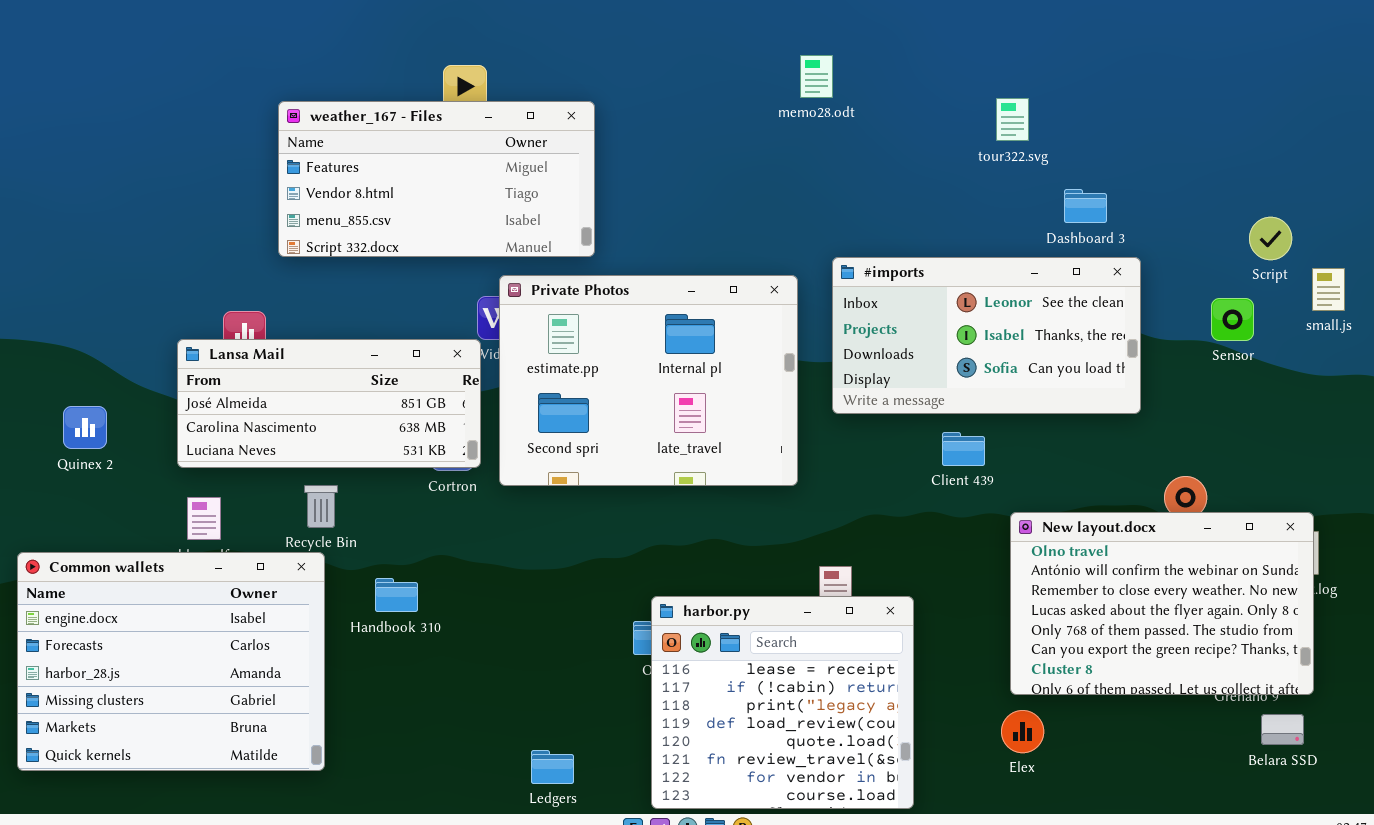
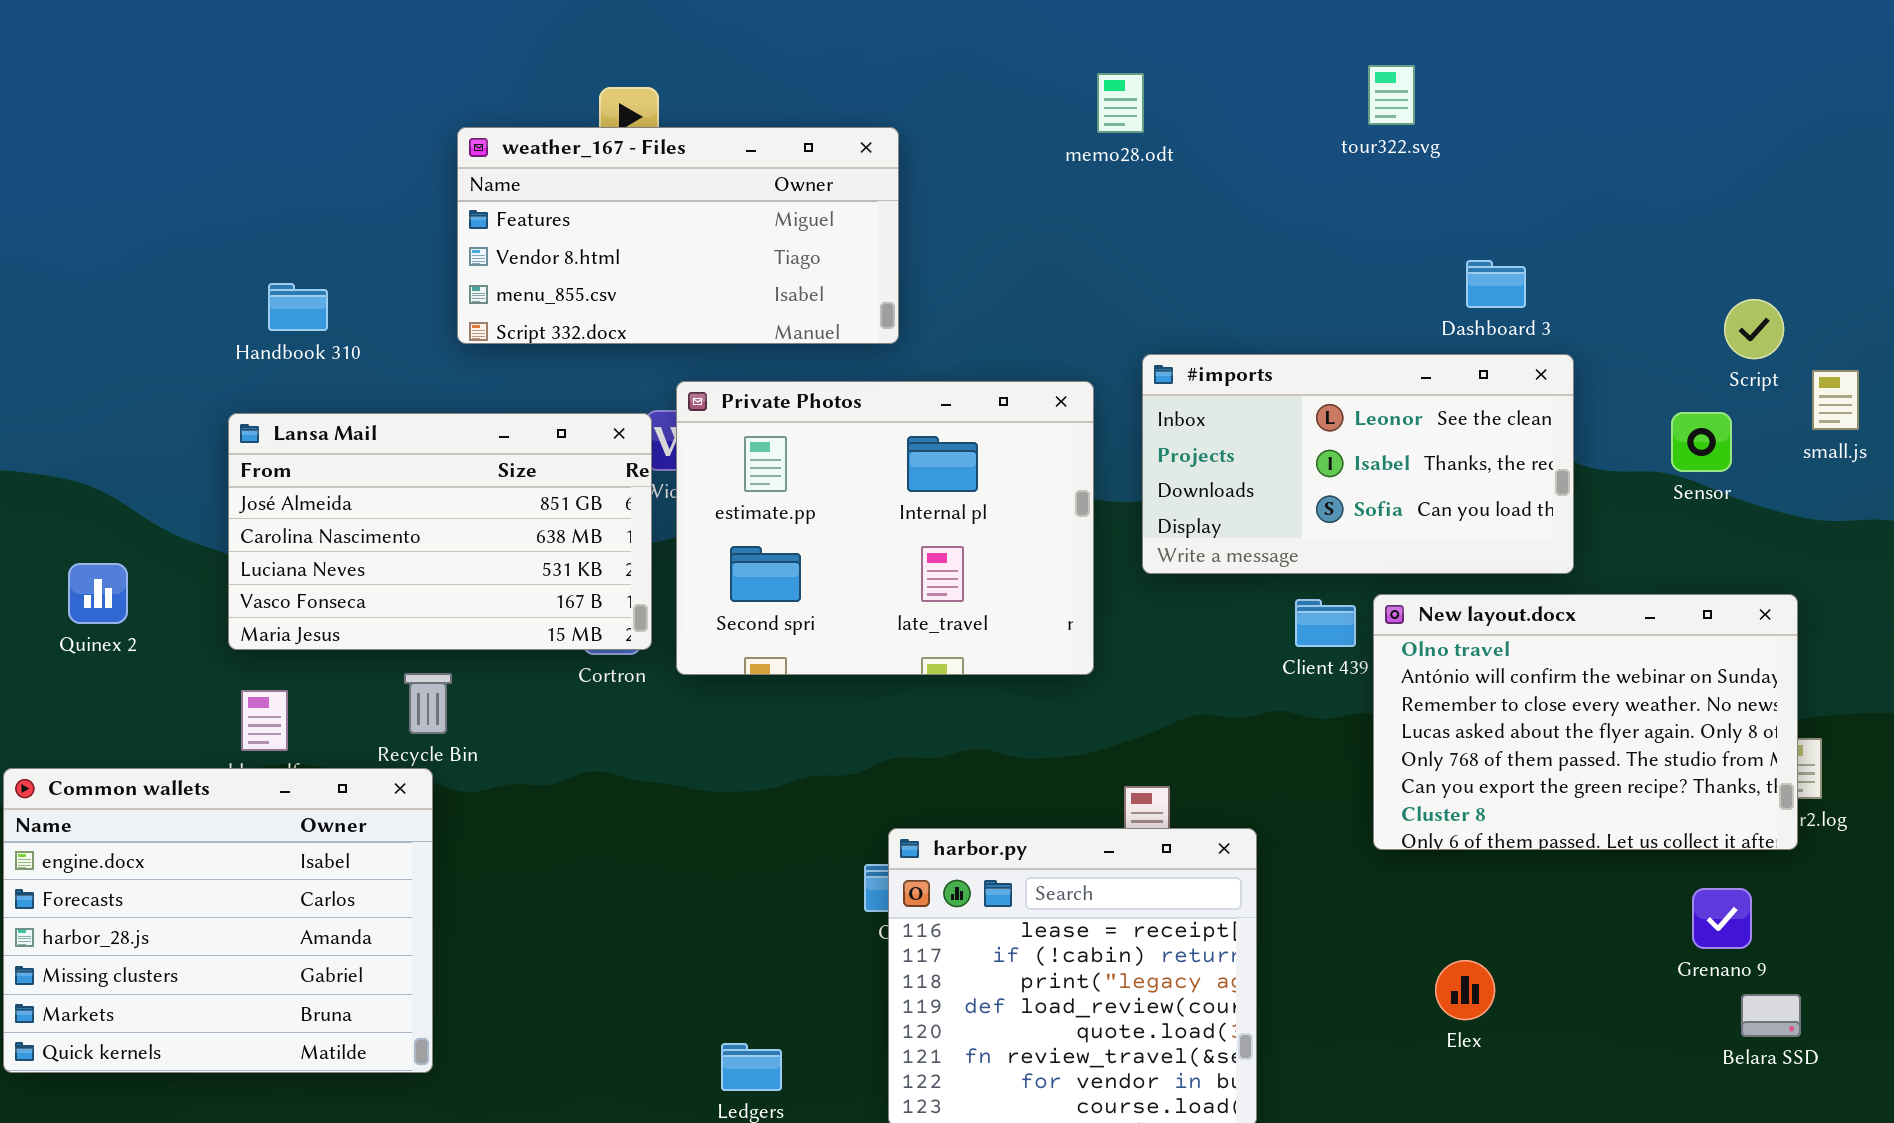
tour322.svg: [996,98,1029,141] -> [1368,65,1415,125], moved
weather_167 - Files: [278,101,595,257] -> [457,127,899,344], moved
Lansa Mail: [177,339,481,468] -> [228,413,652,650], resized
New layout.docx: [1010,512,1314,695] -> [1373,594,1798,850], moved
Handbook 310: [375,578,418,612] -> [268,283,328,331], moved
Elex: [1001,710,1044,753] -> [1435,960,1495,1020], moved

